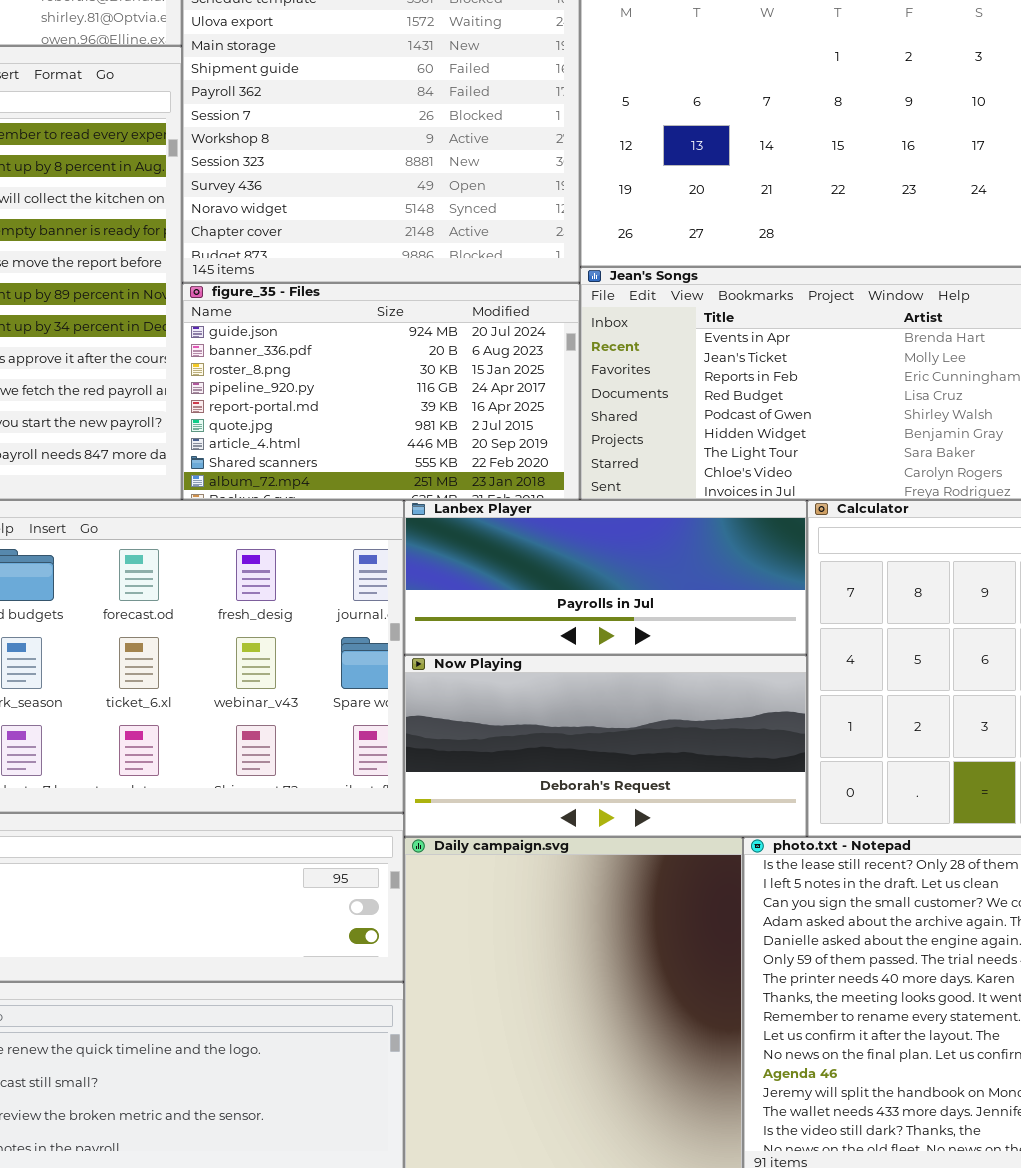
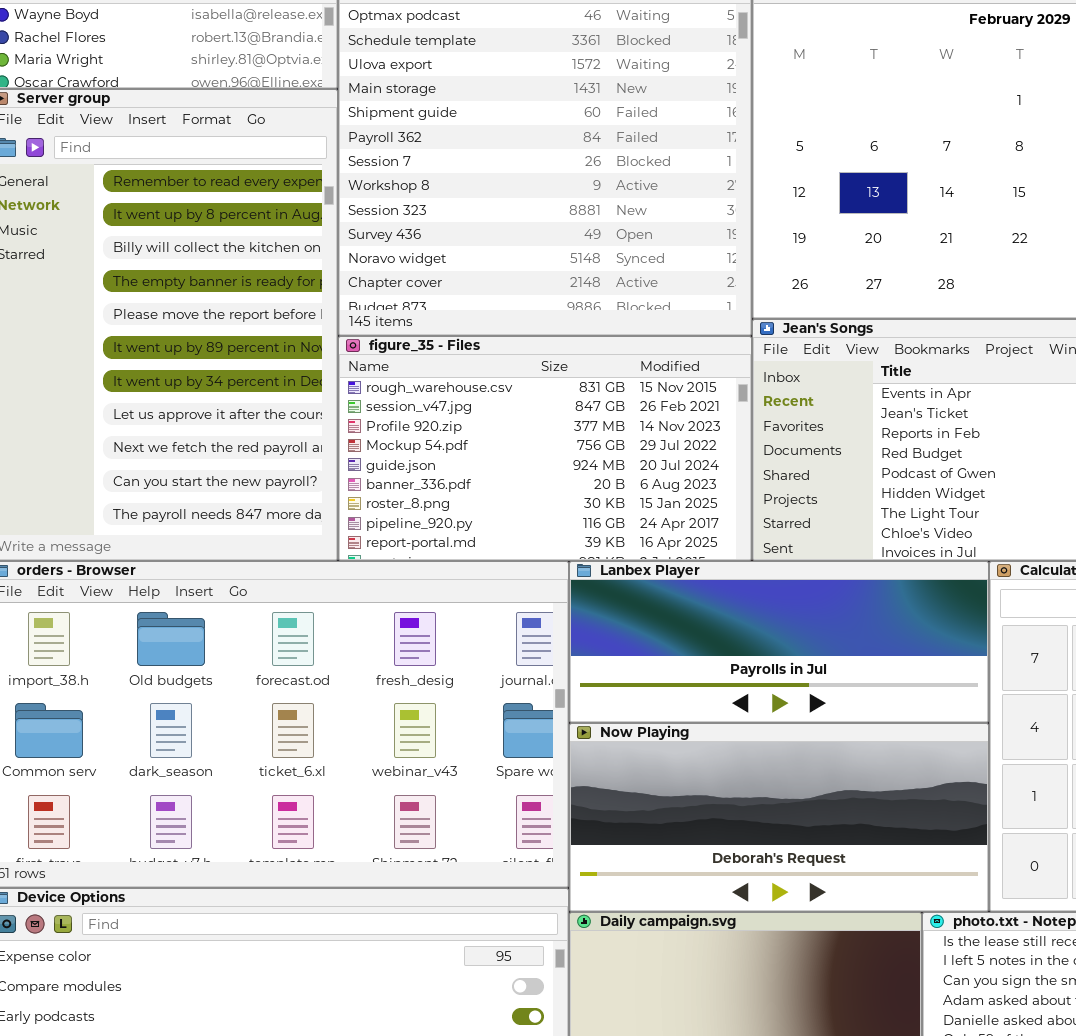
figure_35 - Files: [182,283,580,500] -> [338,336,752,561], scrolled up 4 rows

